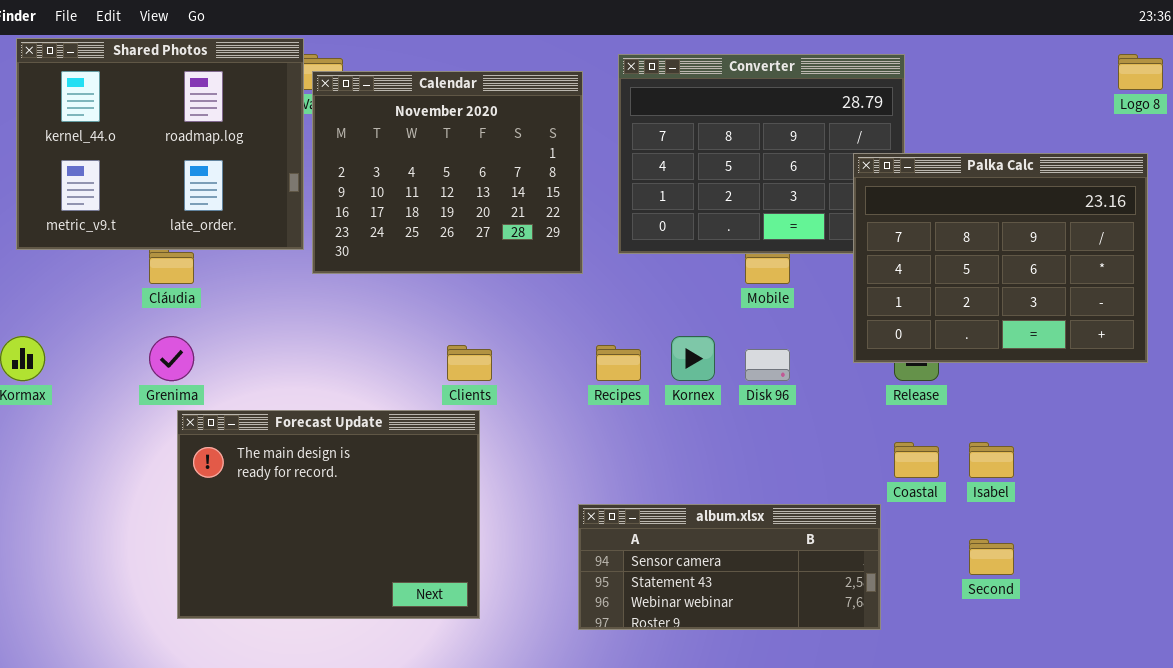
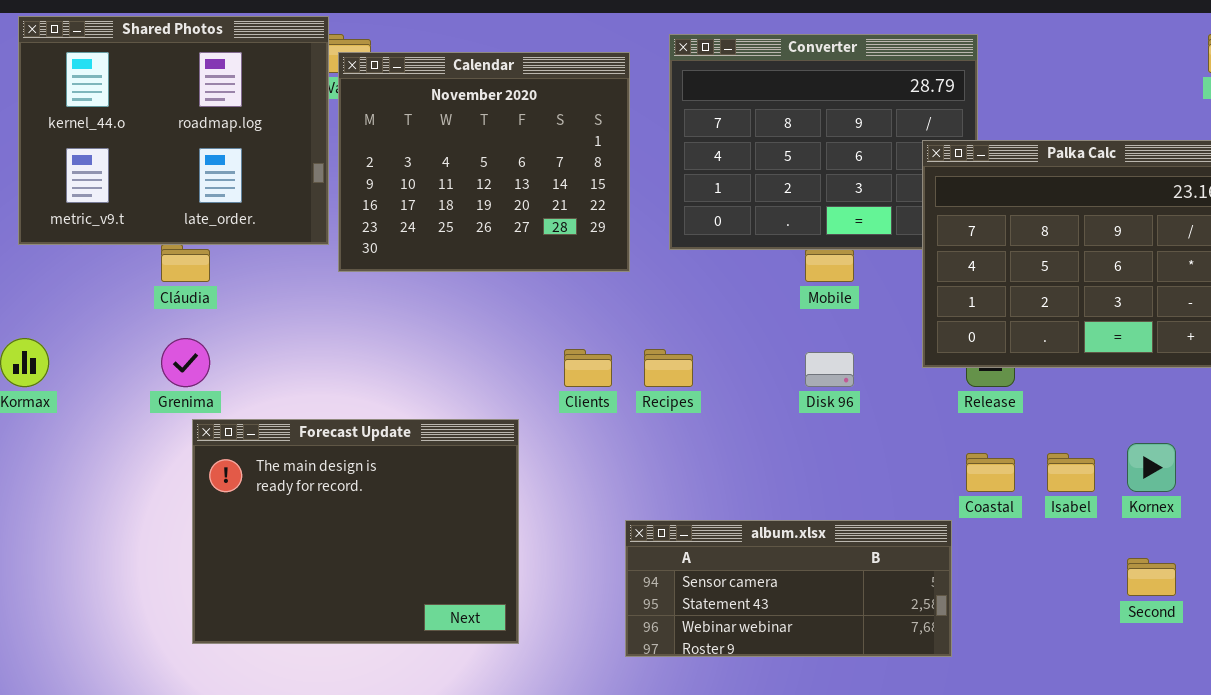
Kornex: [671,336,715,381] -> [1127,443,1176,492], moved
Clients: [447,345,492,381] -> [564,349,612,387], moved
Second: [969,539,1014,575] -> [1127,558,1176,596], moved

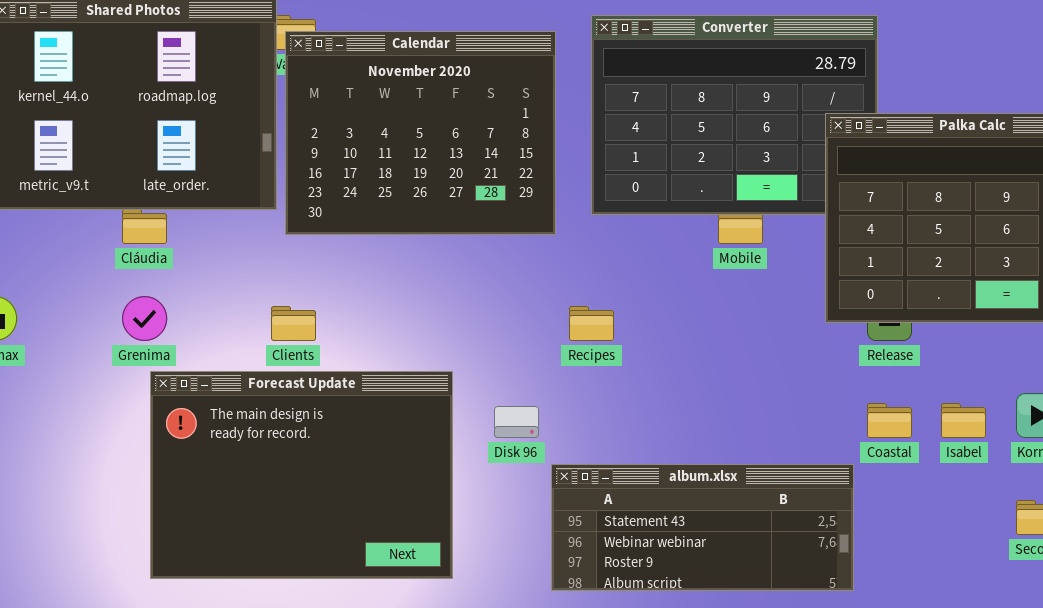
Clients: [564,349,612,387] -> [271,306,316,341], moved
Disk 96: [805,352,854,387] -> [494,406,539,438], moved
album.xlsx: [625,520,952,657] -> [551,464,854,591], scrolled down 1 row

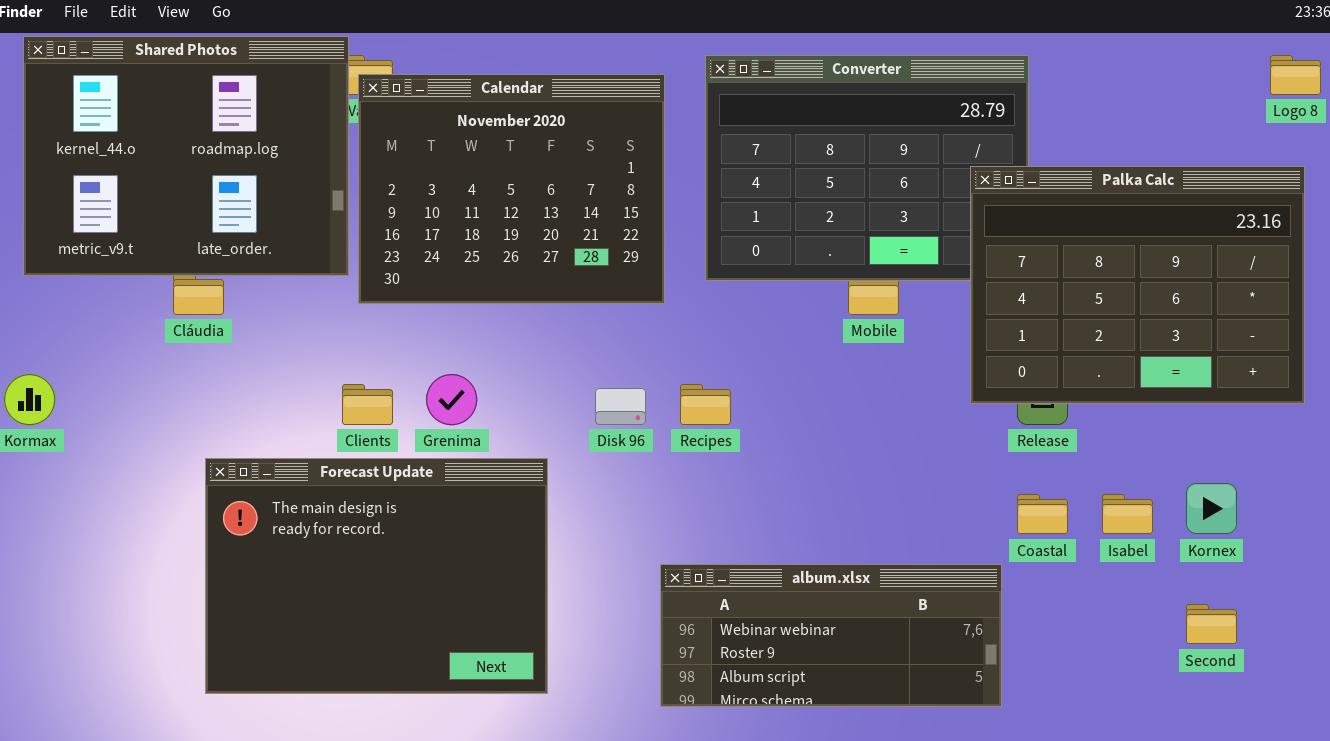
Grenima: [122,296,167,341] -> [426,374,477,425], moved
Disk 96: [494,406,539,438] -> [595,388,646,425], moved
album.xlsx: [551,464,854,591] -> [660,564,1002,707], scrolled down 1 row

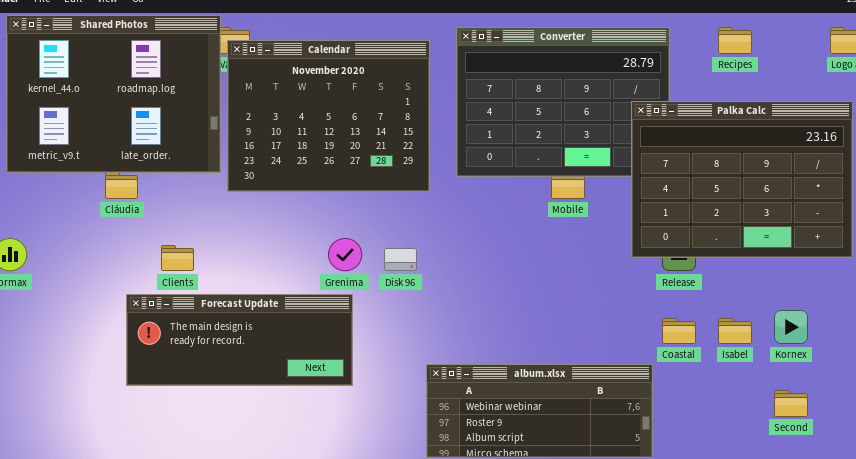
Grenima: [426,374,477,425] -> [328,238,362,271], moved
Clients: [342,384,393,425] -> [161,245,194,271], moved
Recipes: [680,384,731,425] -> [718,27,752,54], moved
Forecast Update: [205,458,548,694] -> [126,294,353,386], resized

